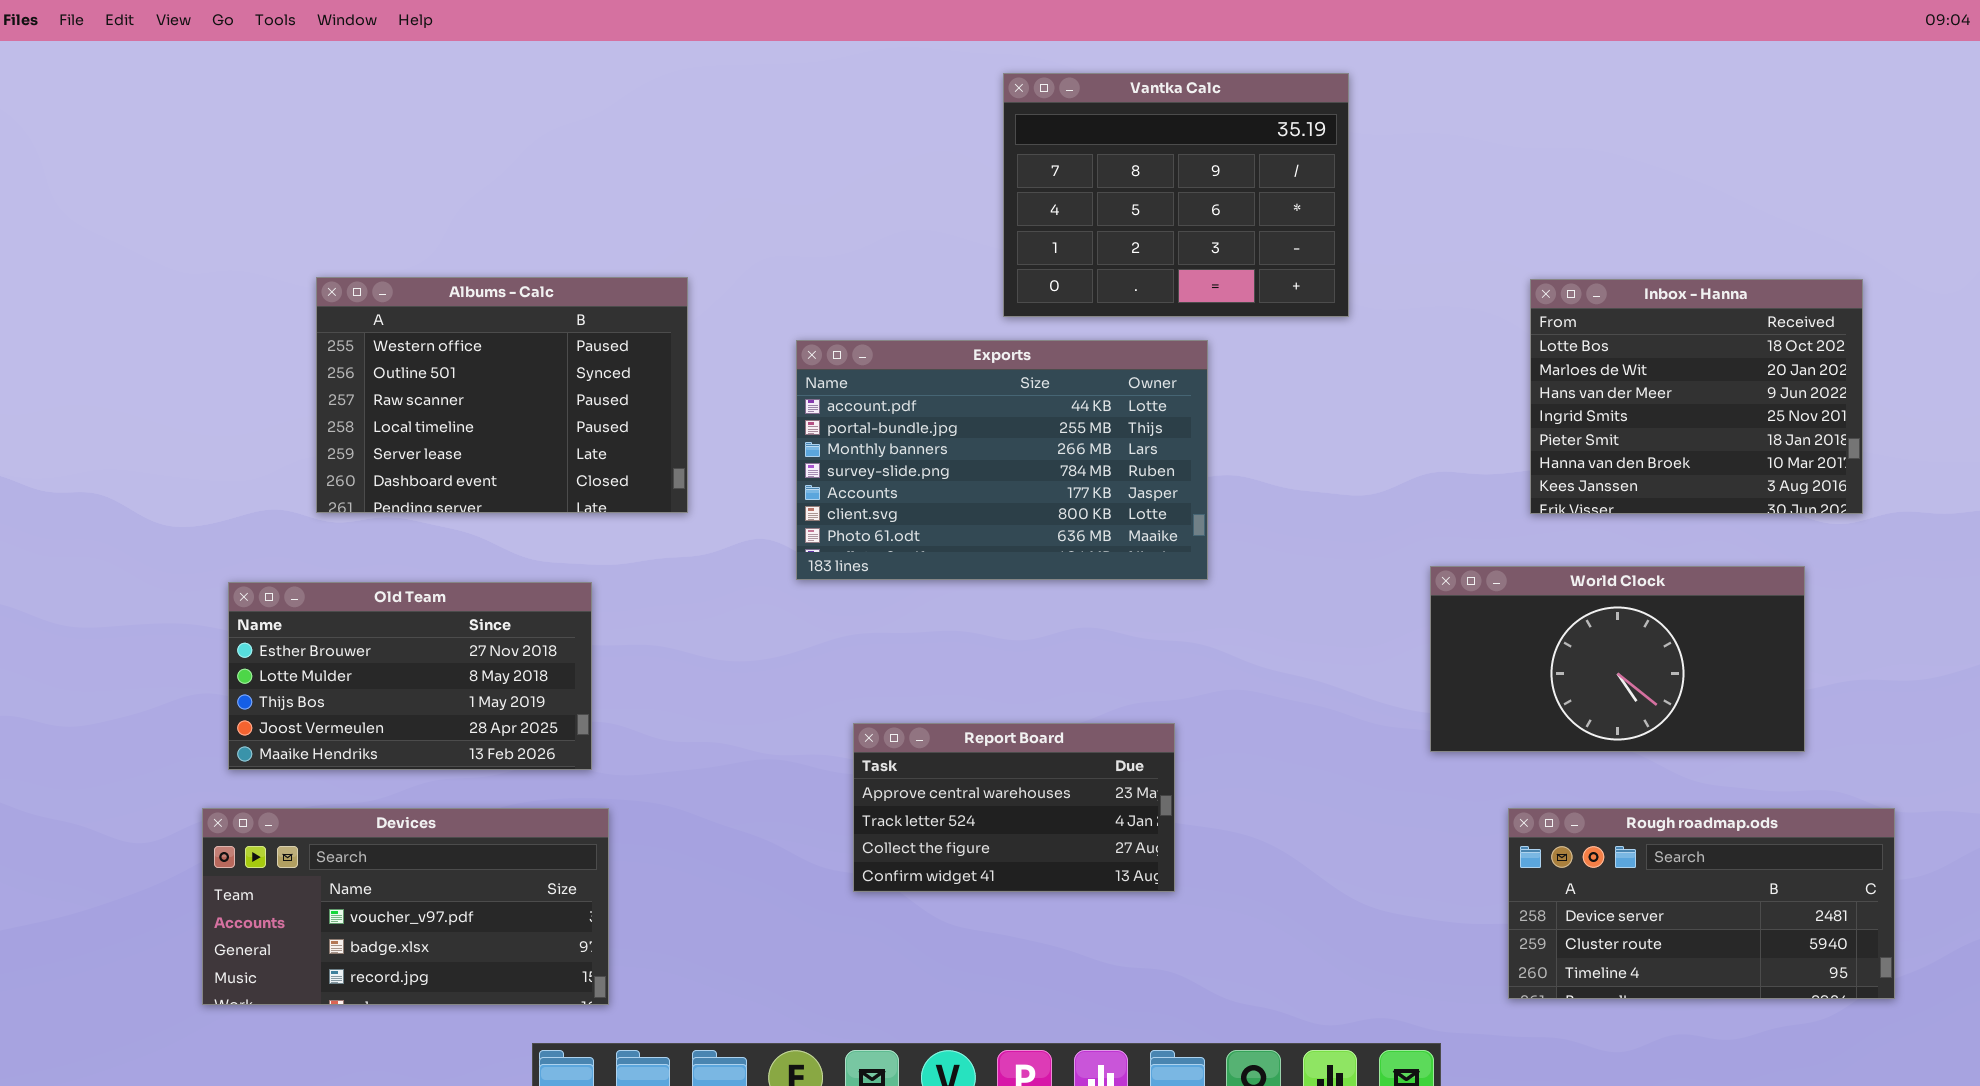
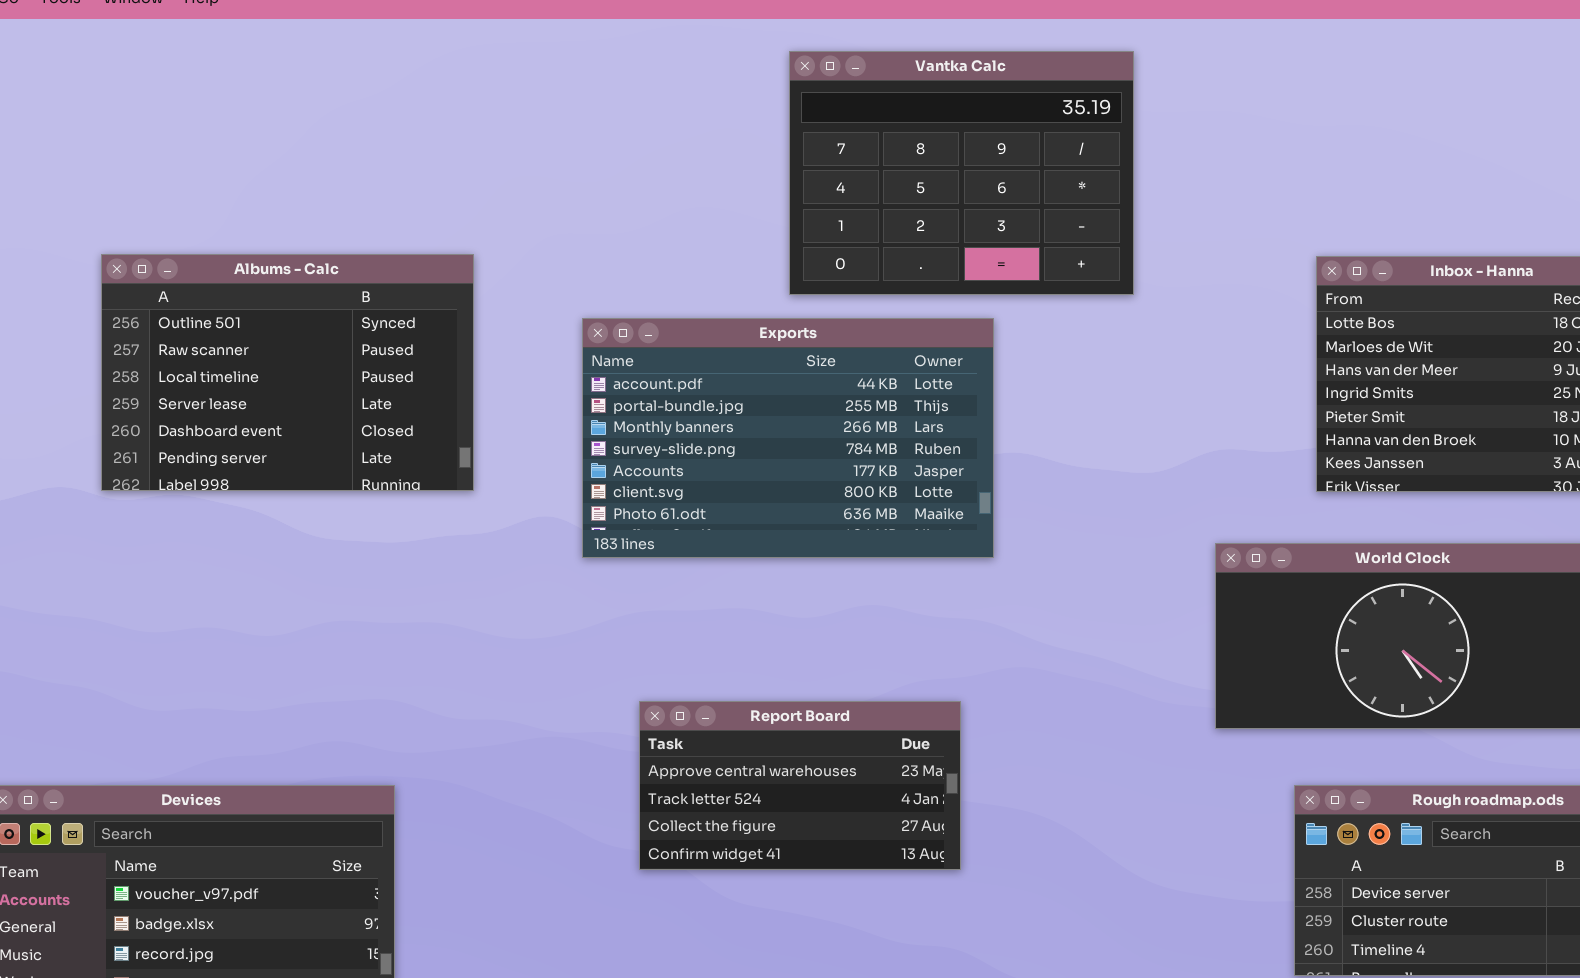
Albums - Calc: [316,277,688,513] -> [101,254,474,491], scrolled down 1 row
Old Team: [228,582,592,770] -> none, closed

